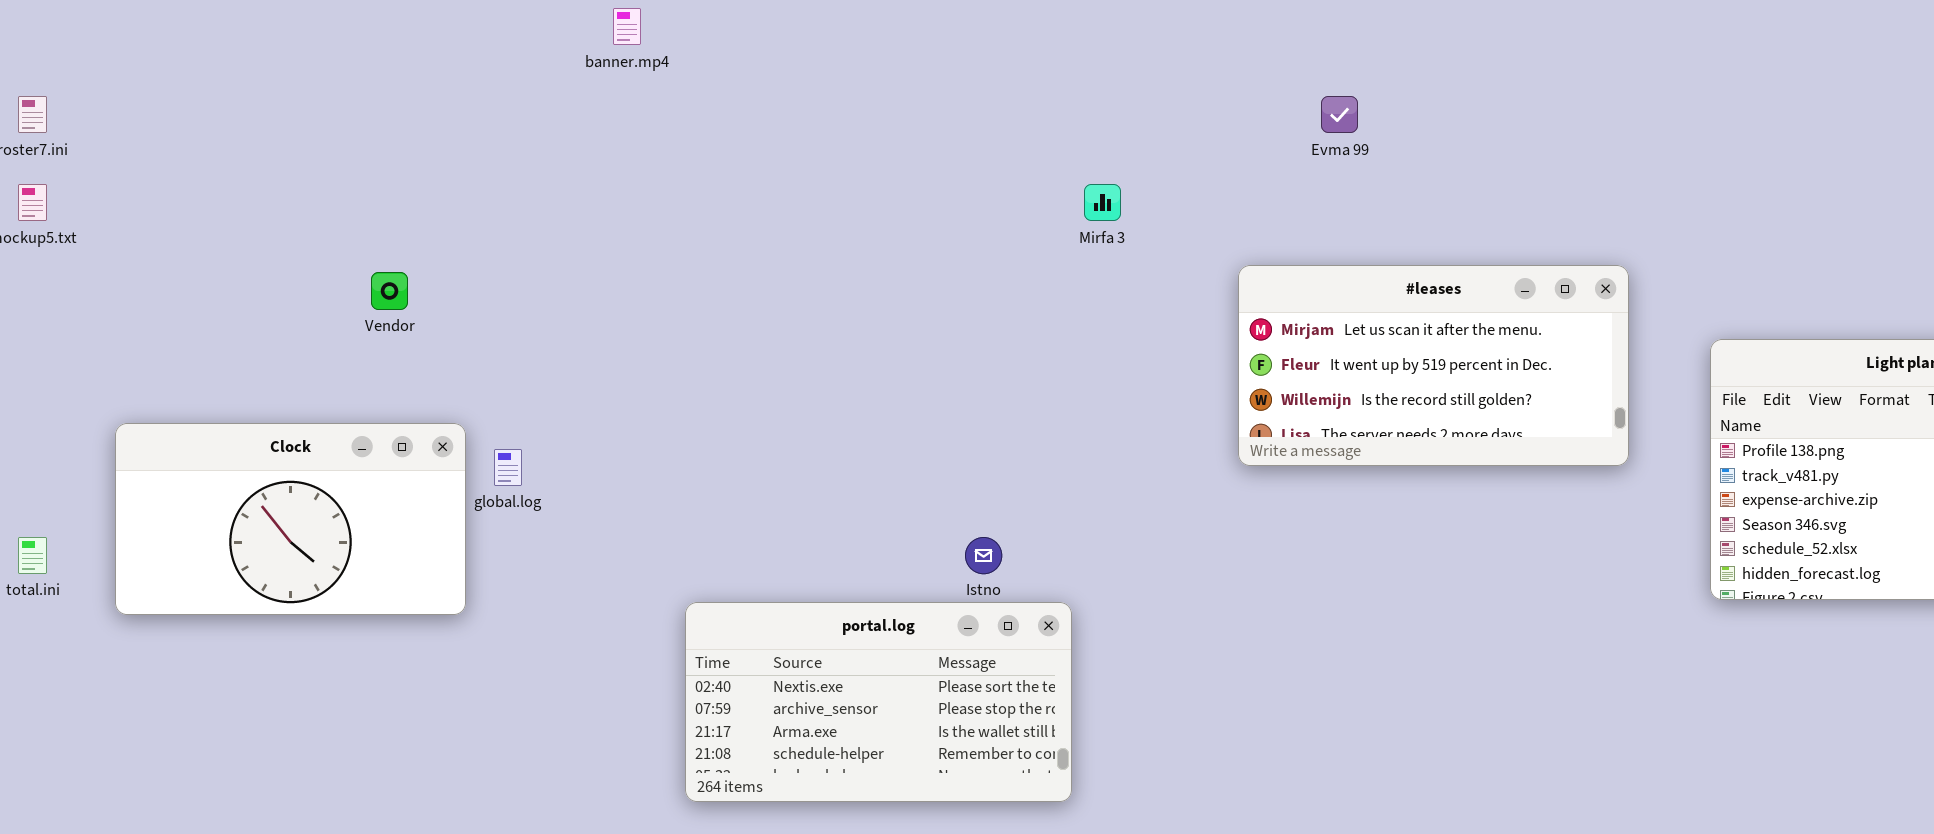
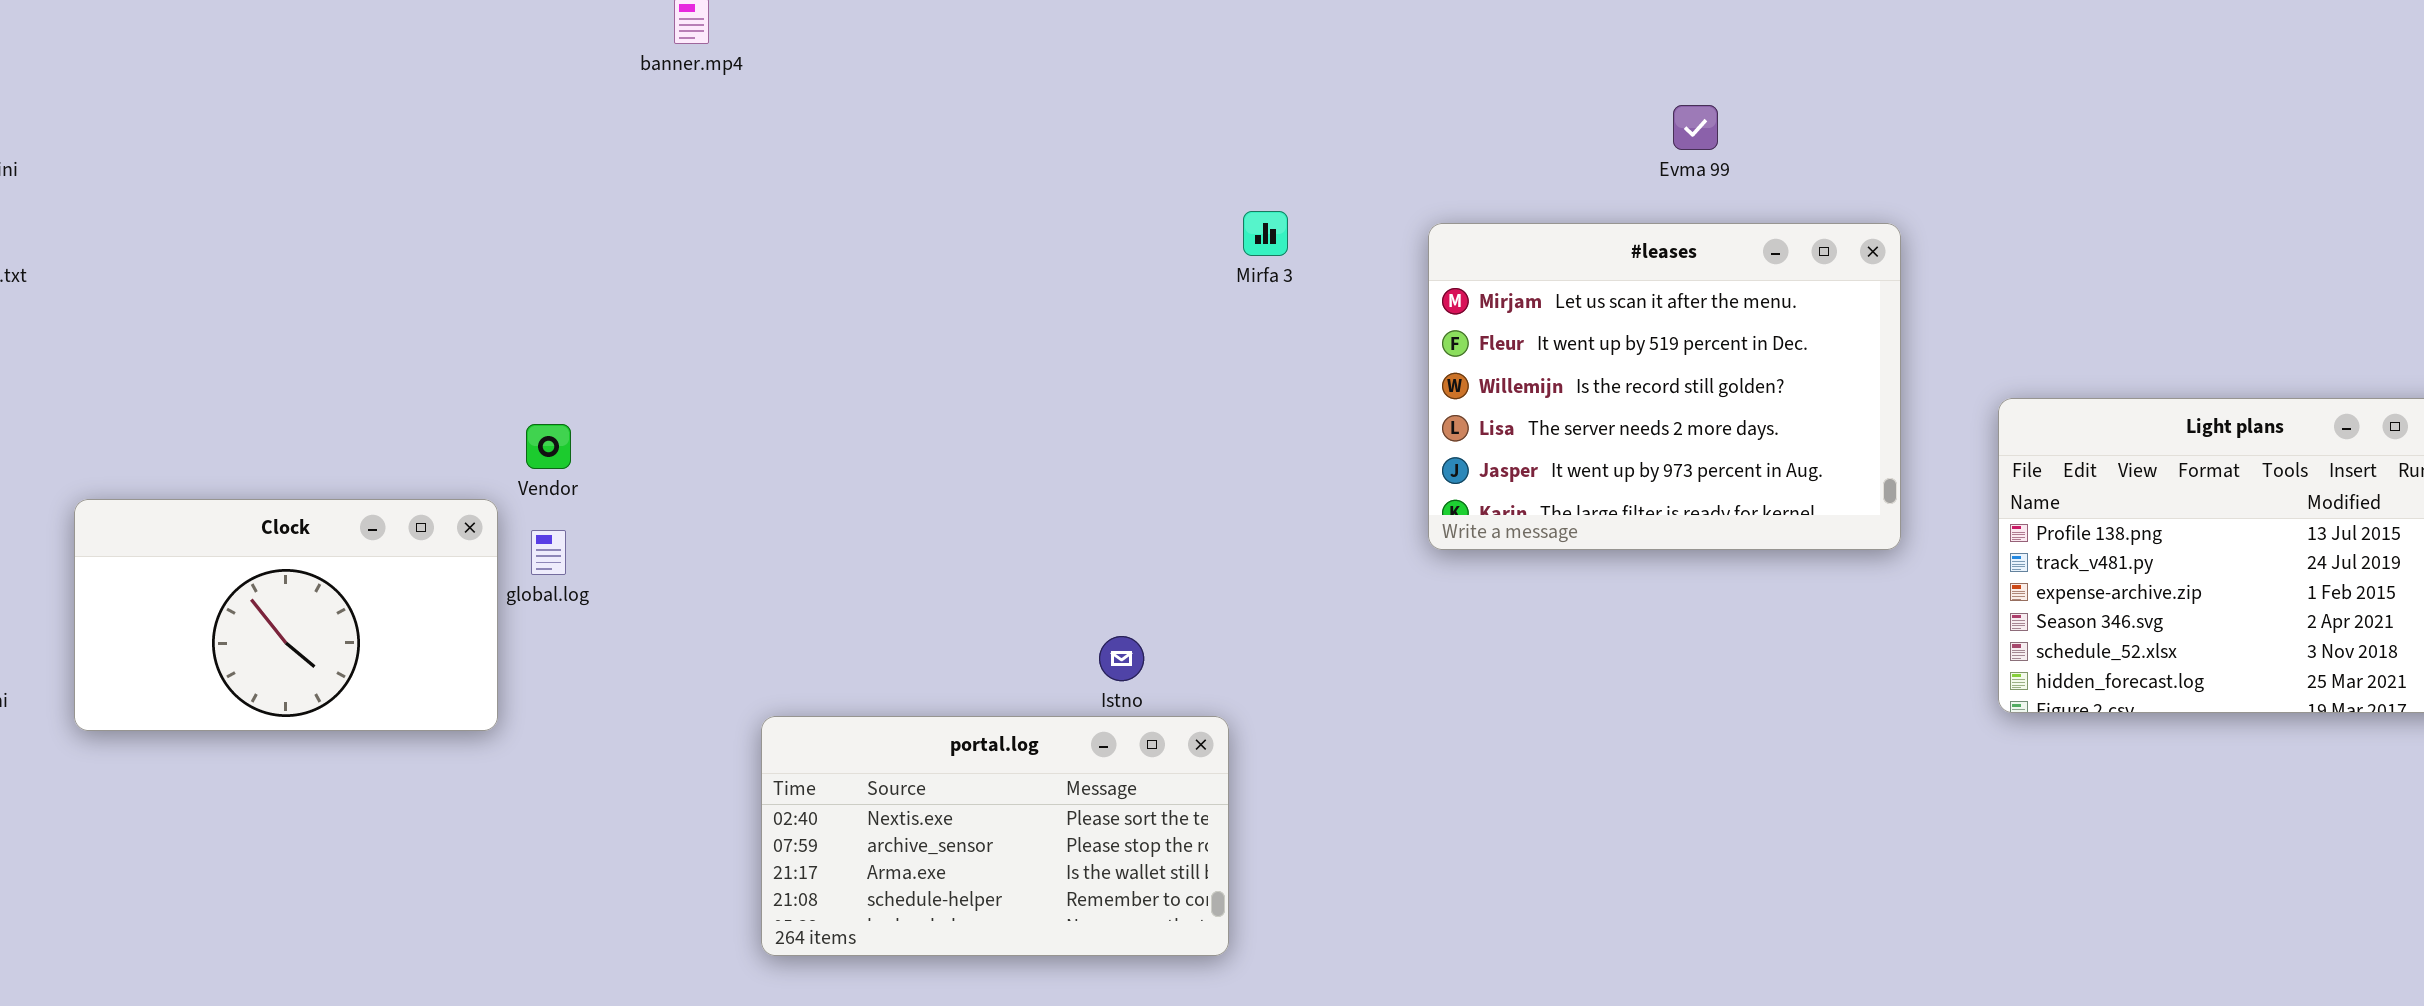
Evma 99: [1321,96,1358,133] -> [1673,105,1718,150], moved
#leases: [1238,265,1629,466] -> [1428,223,1901,550], resized
Vendor: [371,272,408,310] -> [526,424,571,469], moved

